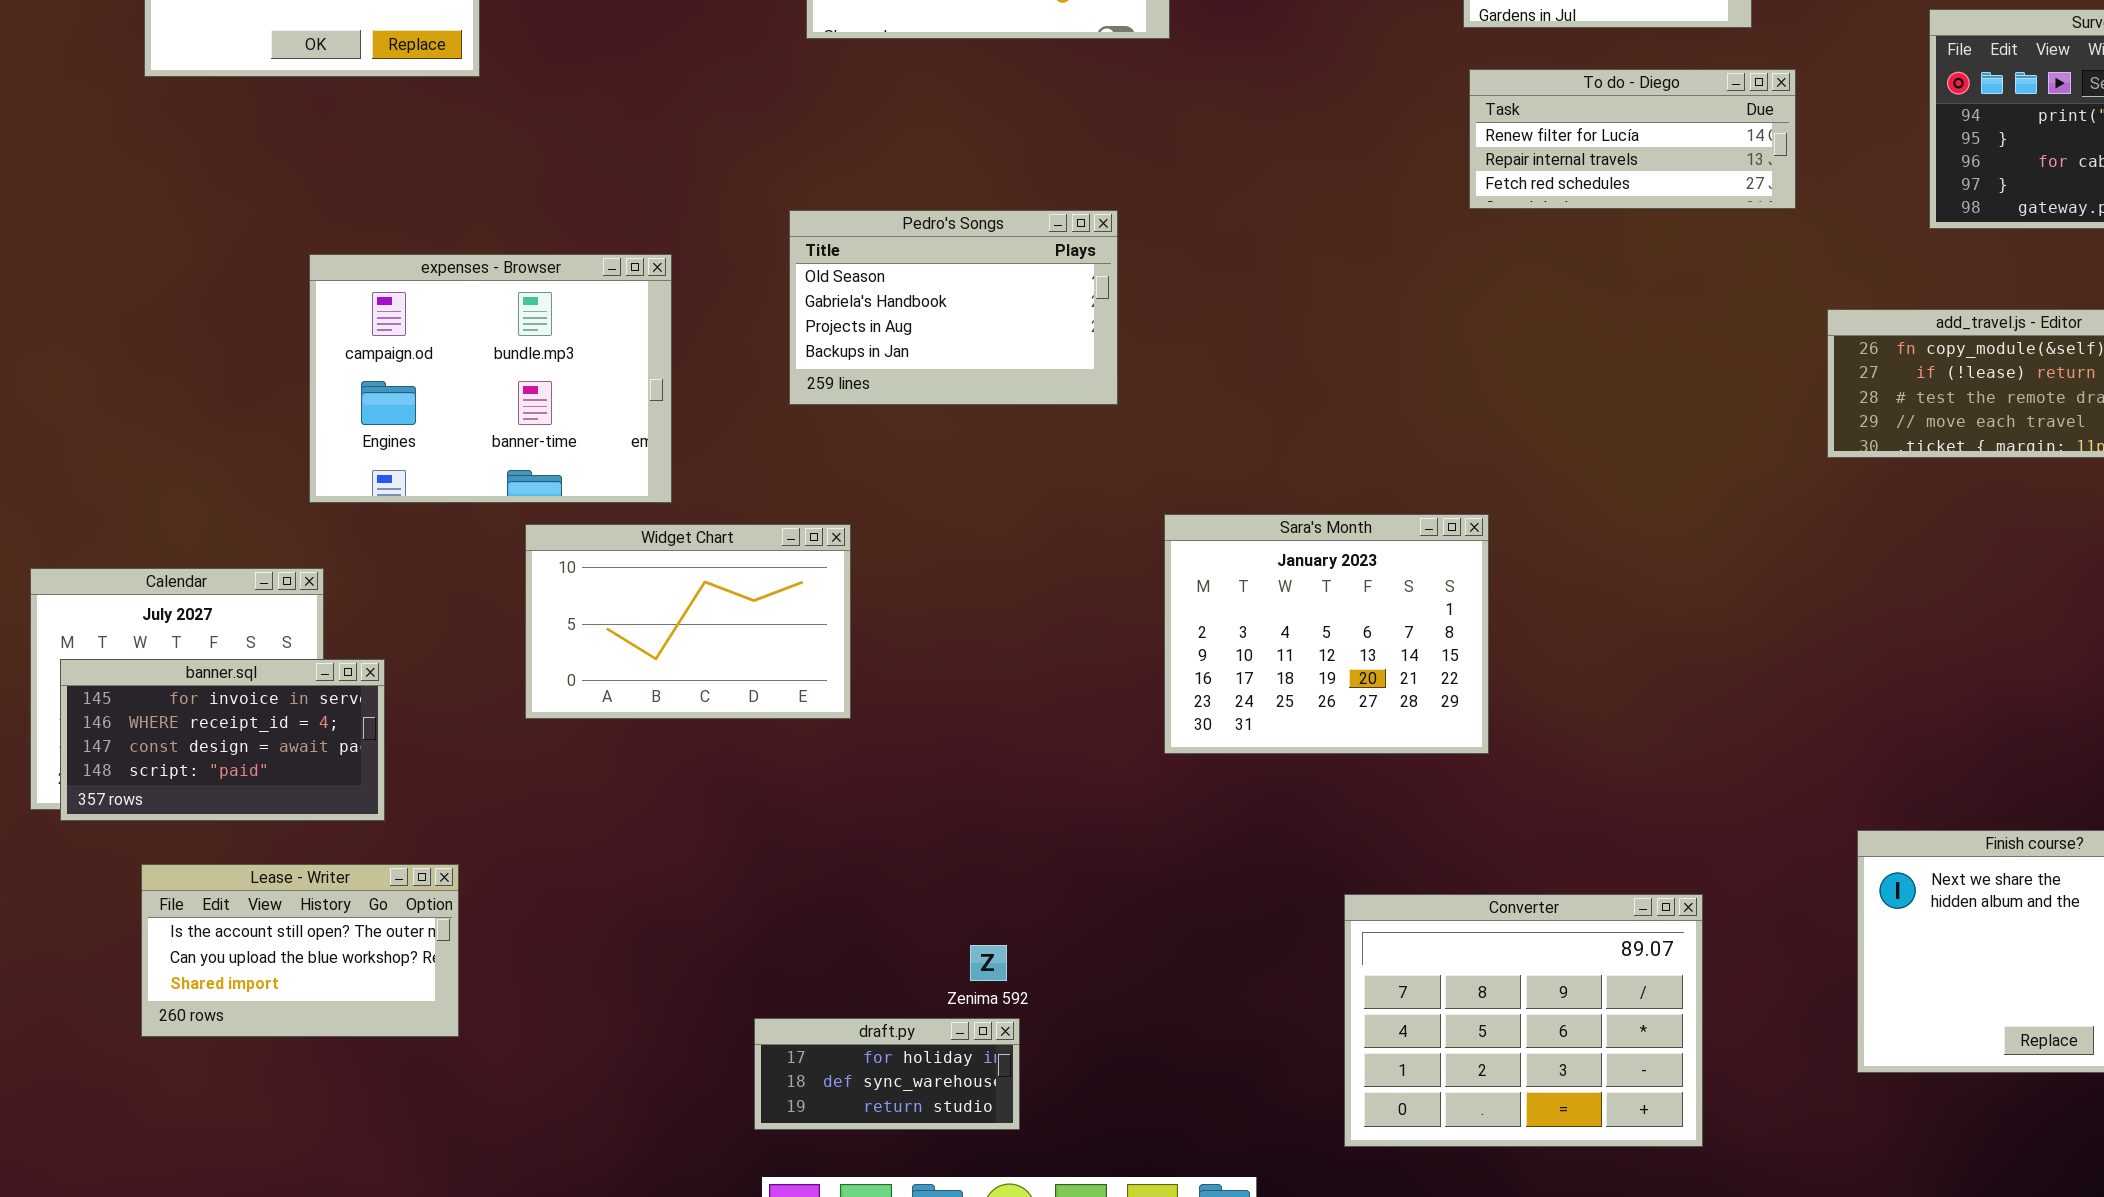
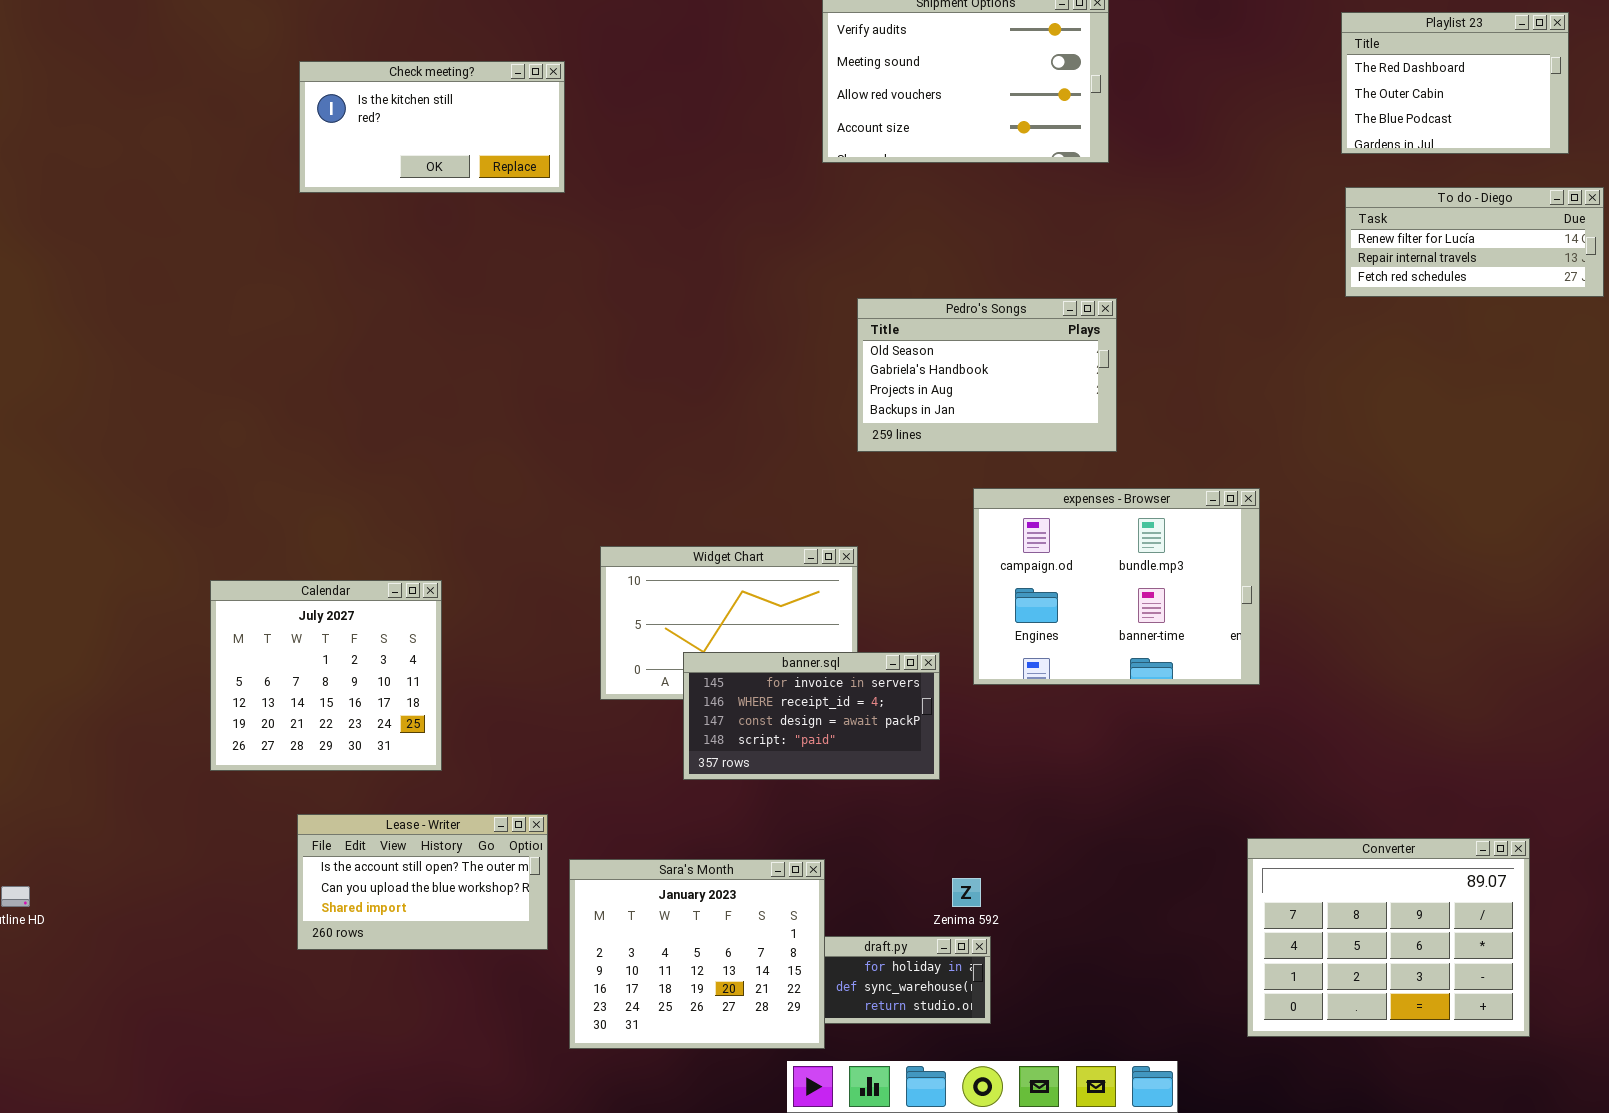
Pedro's Songs: [789,210,1118,405] -> [857,298,1117,452], moved
expenses - Browser: [309,254,672,503] -> [973,488,1260,685], moved
Sara's Month: [1164,514,1489,754] -> [569,859,825,1049], moved
banner.sql: [60,659,385,821] -> [683,652,940,780], moved

